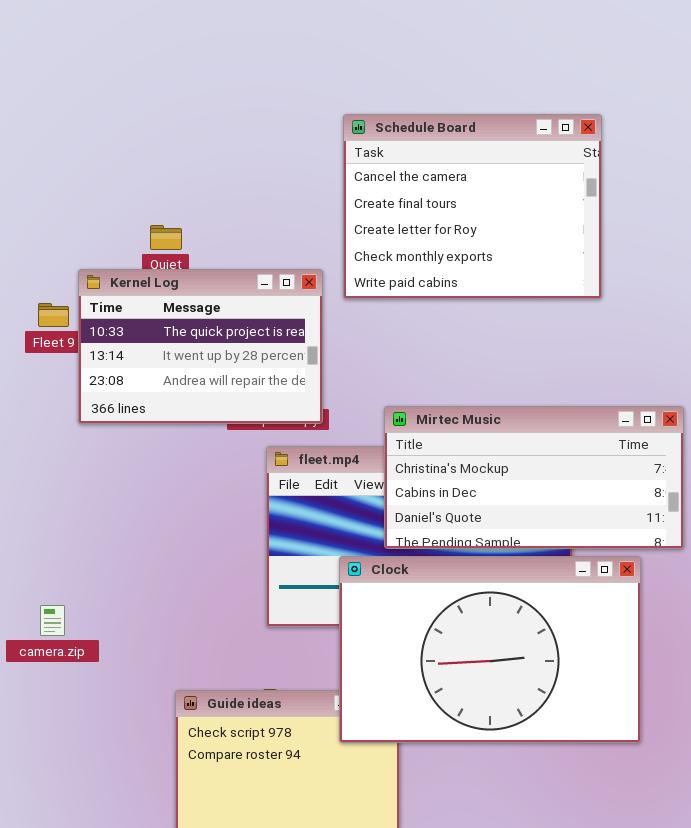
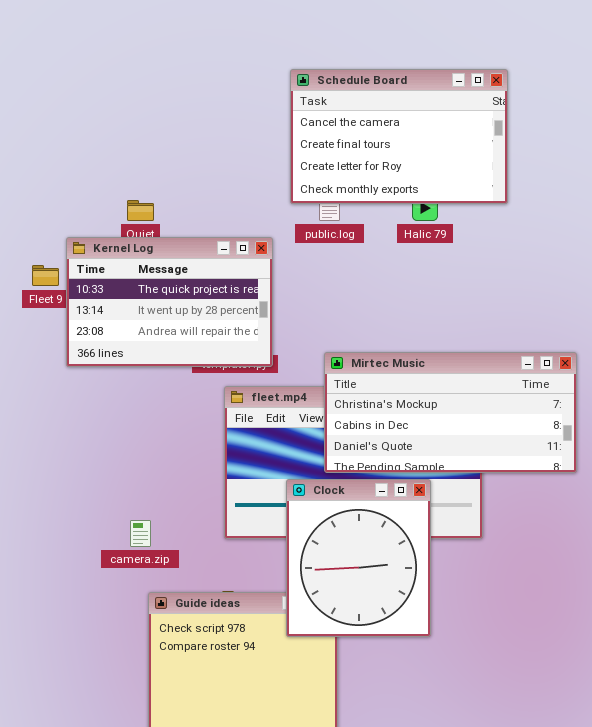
Schedule Board: [343,114,602,299] -> [290,69,508,204], moved, resized
Clock: [339,556,641,743] -> [286,479,431,637], resized
camera.zip: [40,605,65,636] -> [130,520,151,547], moved

